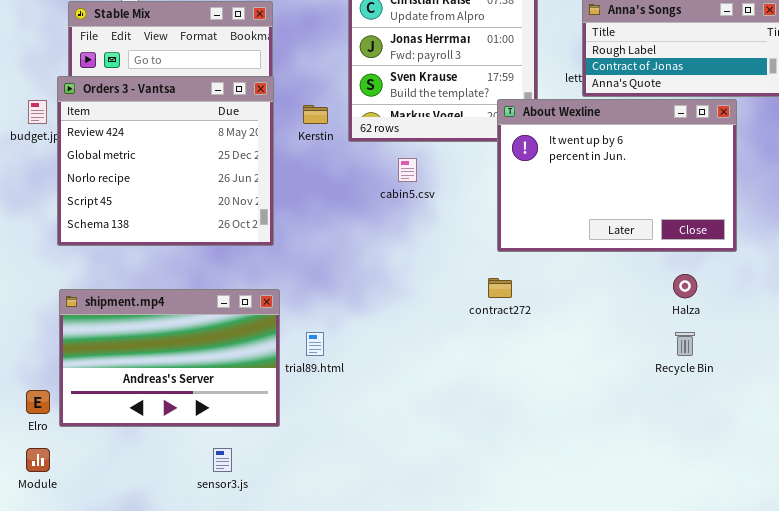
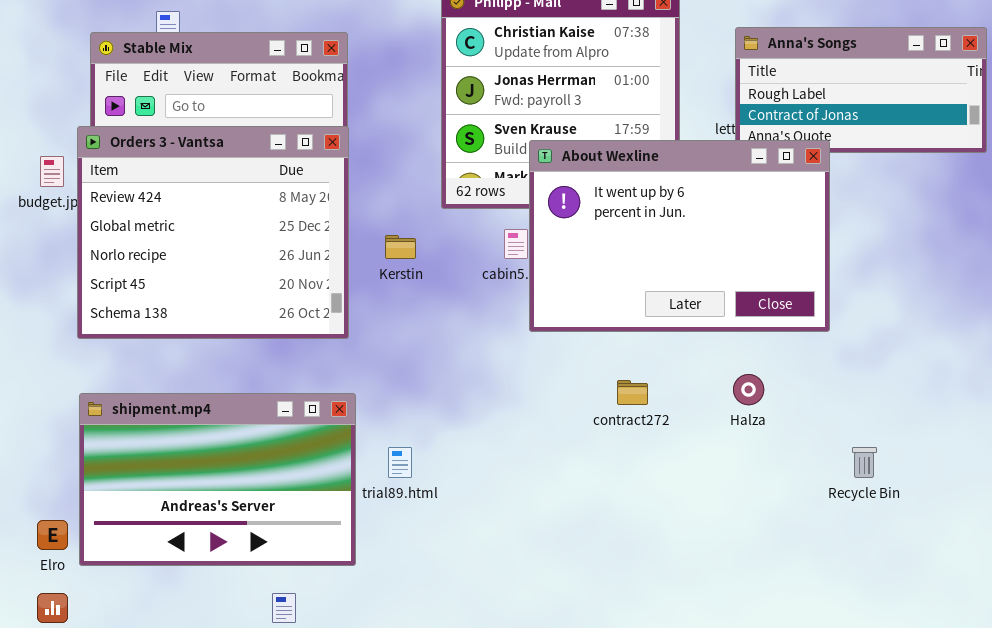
About Wexline: [497,99,737,252] -> [529,140,830,332], moved
Kerstin: [303,105,328,124] -> [385,235,416,259], moved
Halza: [673,274,697,298] -> [733,374,764,405], moved

